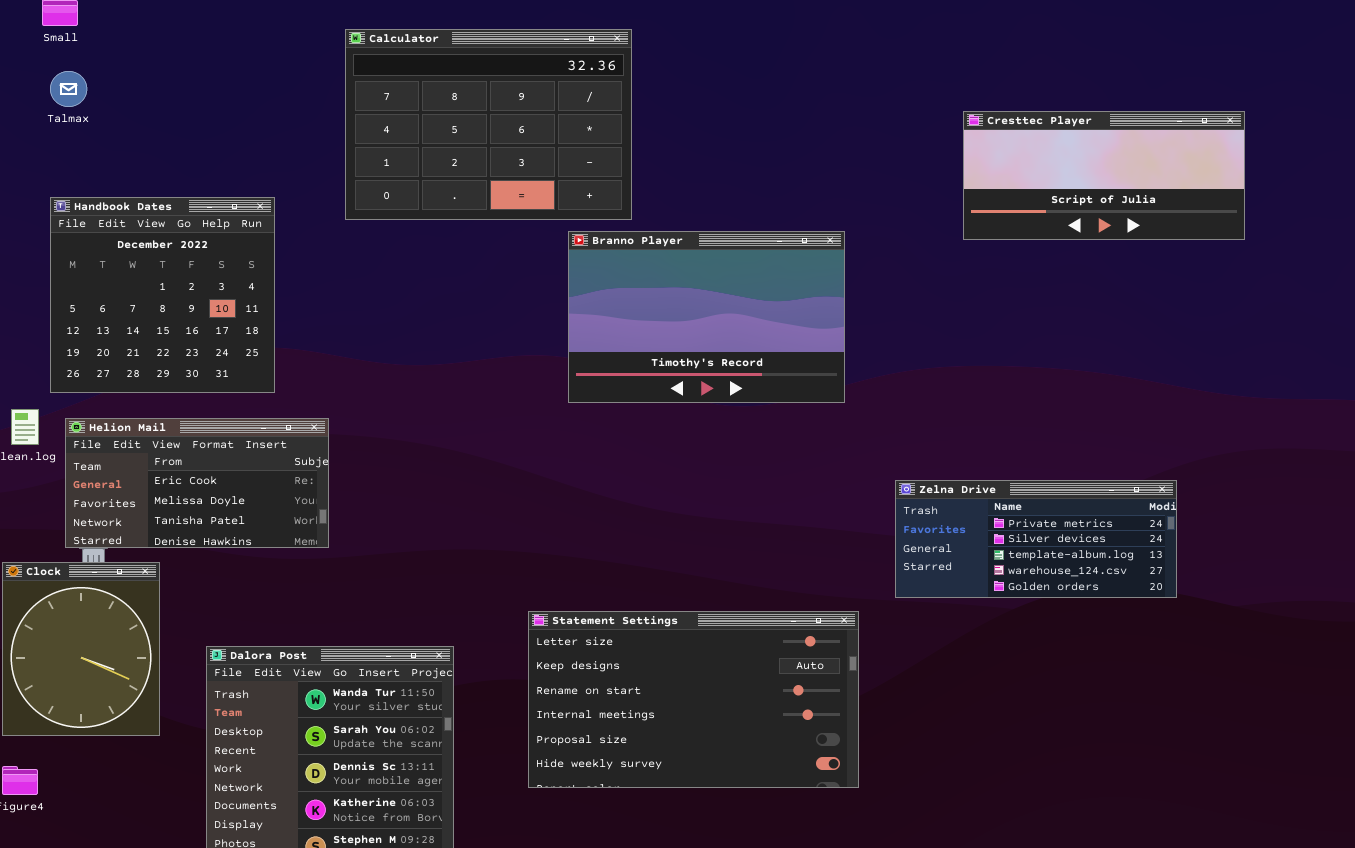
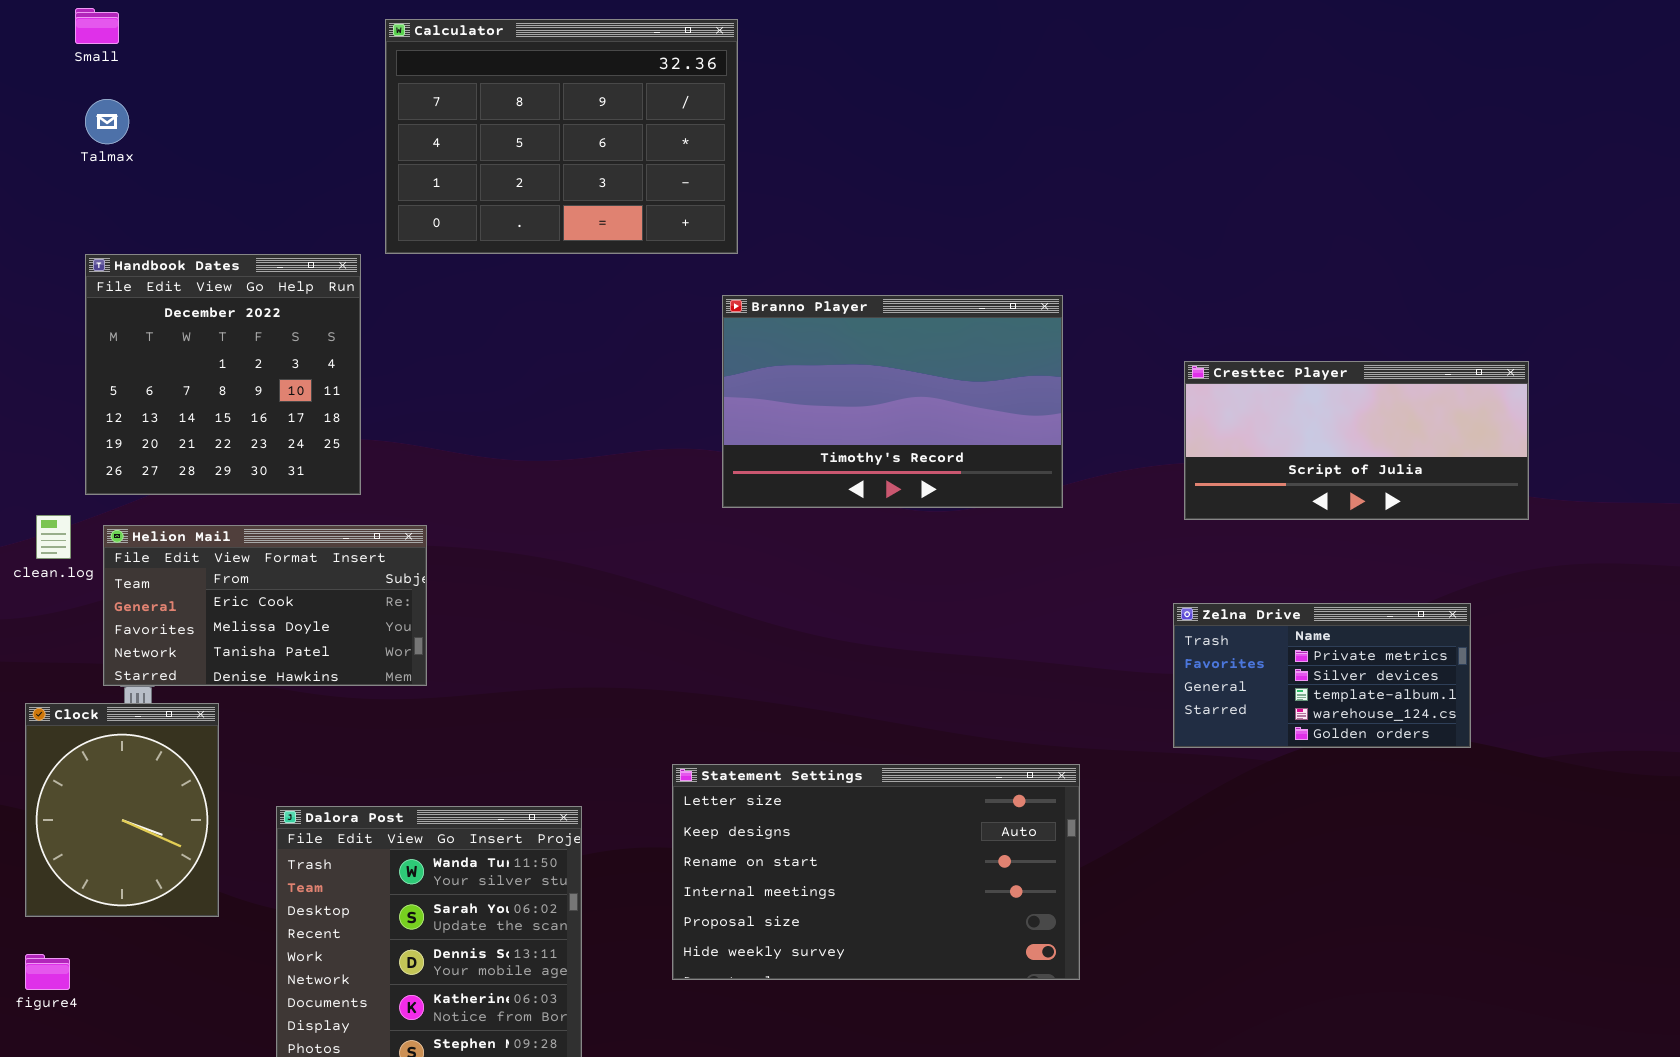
Calculator: [345,29,632,220] -> [385,19,738,254], moved
Cresttec Player: [963,111,1245,240] -> [1184,361,1529,520], moved
Zelna Drive: [895,480,1177,598] -> [1173,603,1471,748], resized

